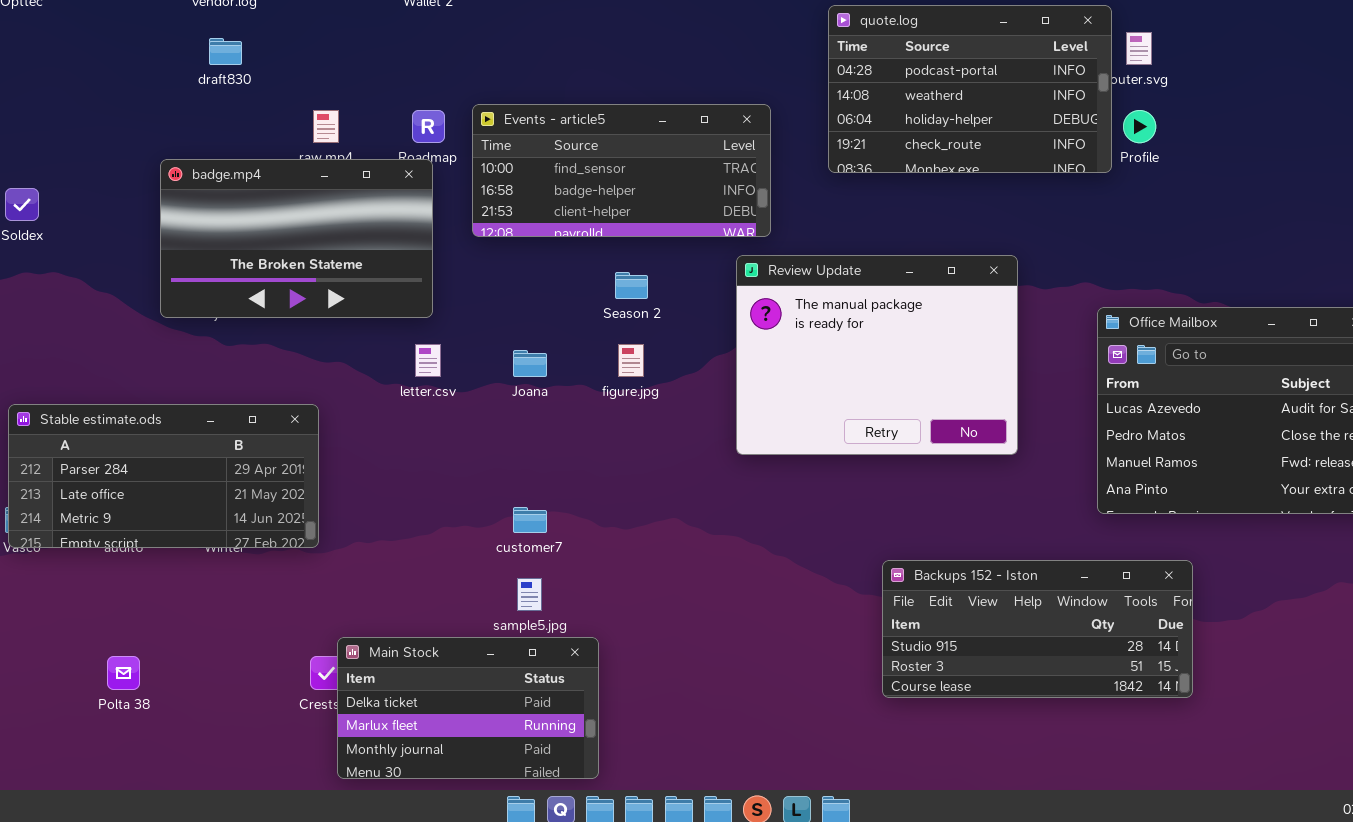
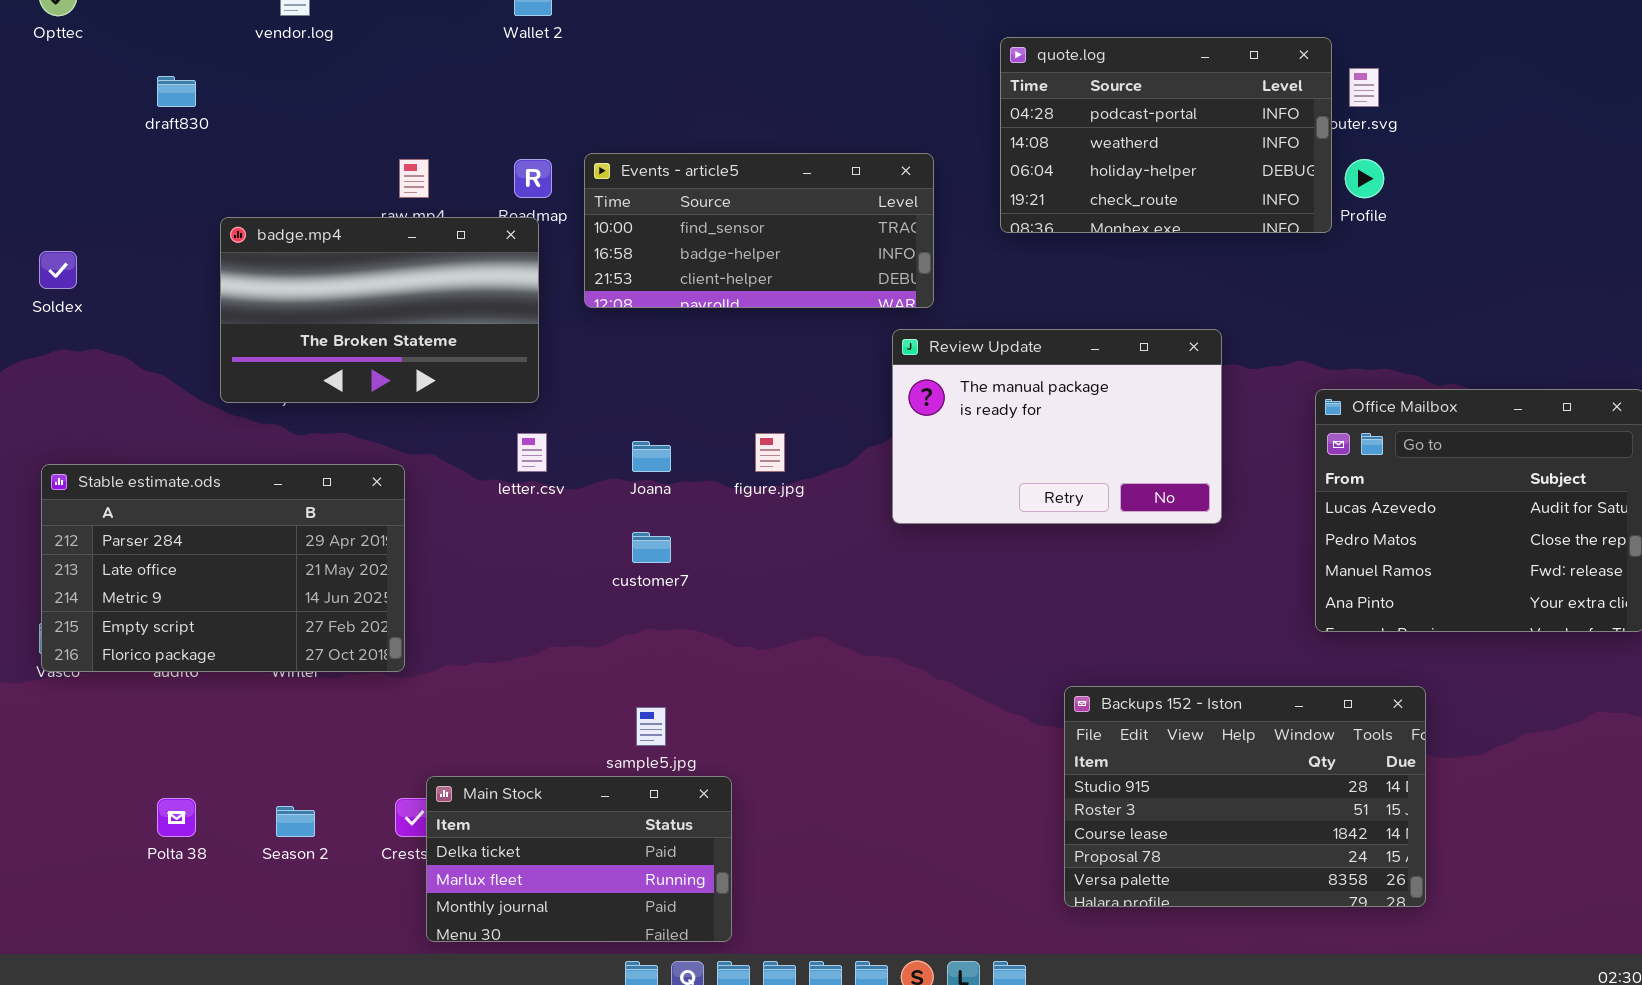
draft830: [209,38,242,65] -> [157,76,196,107], moved
Review Update: [736,255,1018,455] -> [892,329,1222,524], resized
Season 2: [615,272,648,299] -> [276,806,315,837], moved
Stable estimate.ods: [8,404,319,548] -> [41,464,405,672], resized
customer7: [513,507,547,533] -> [632,532,671,563], moved
Backups 152 - Iston: [882,560,1193,698] -> [1064,686,1426,907], resized

